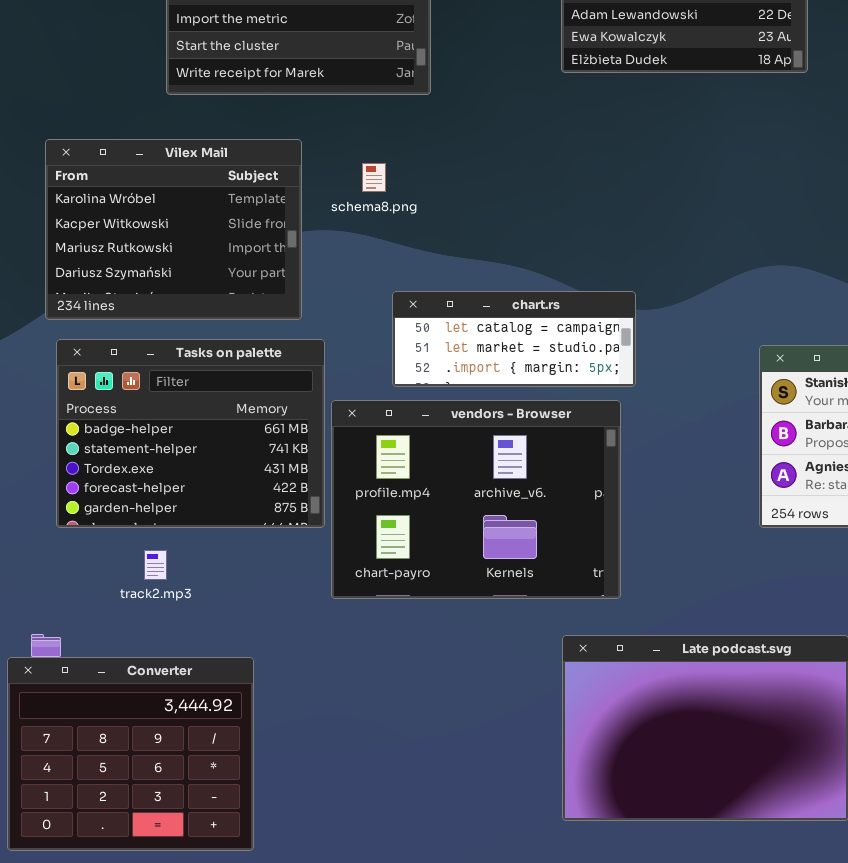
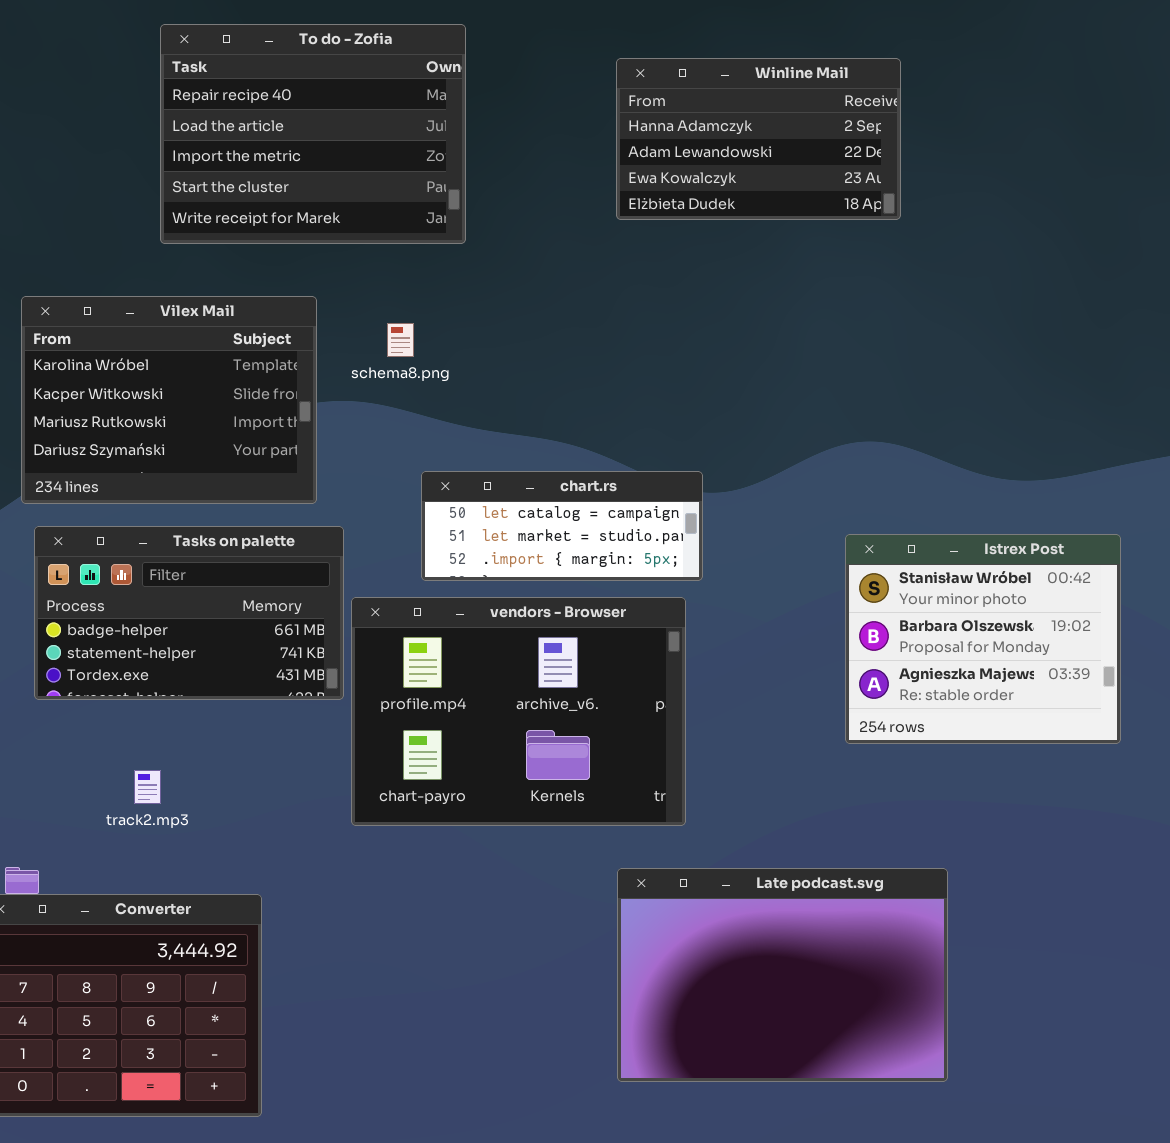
Tasks on palette: [56,339,325,528] -> [34,526,344,700], resized

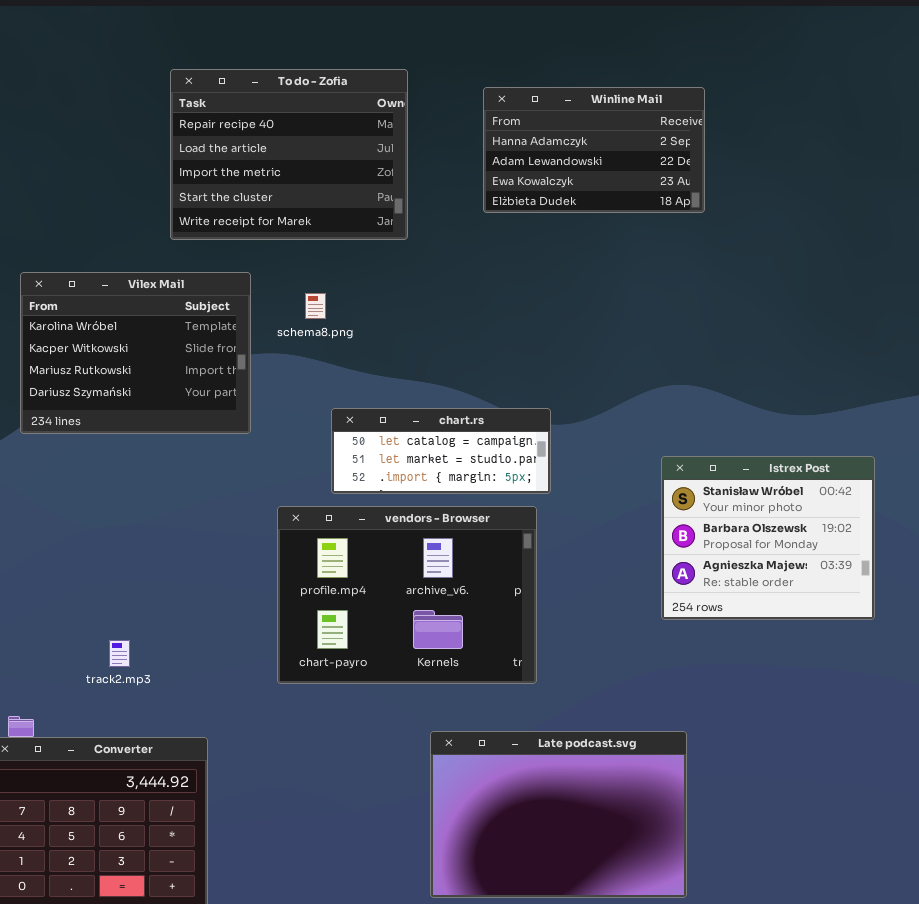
To do - Zofia: [160,24,466,244] -> [170,69,408,240], moved
Tasks on palette: [34,526,344,700] -> none, closed
Late podcast.svg: [617,868,948,1082] -> [430,731,687,898], moved

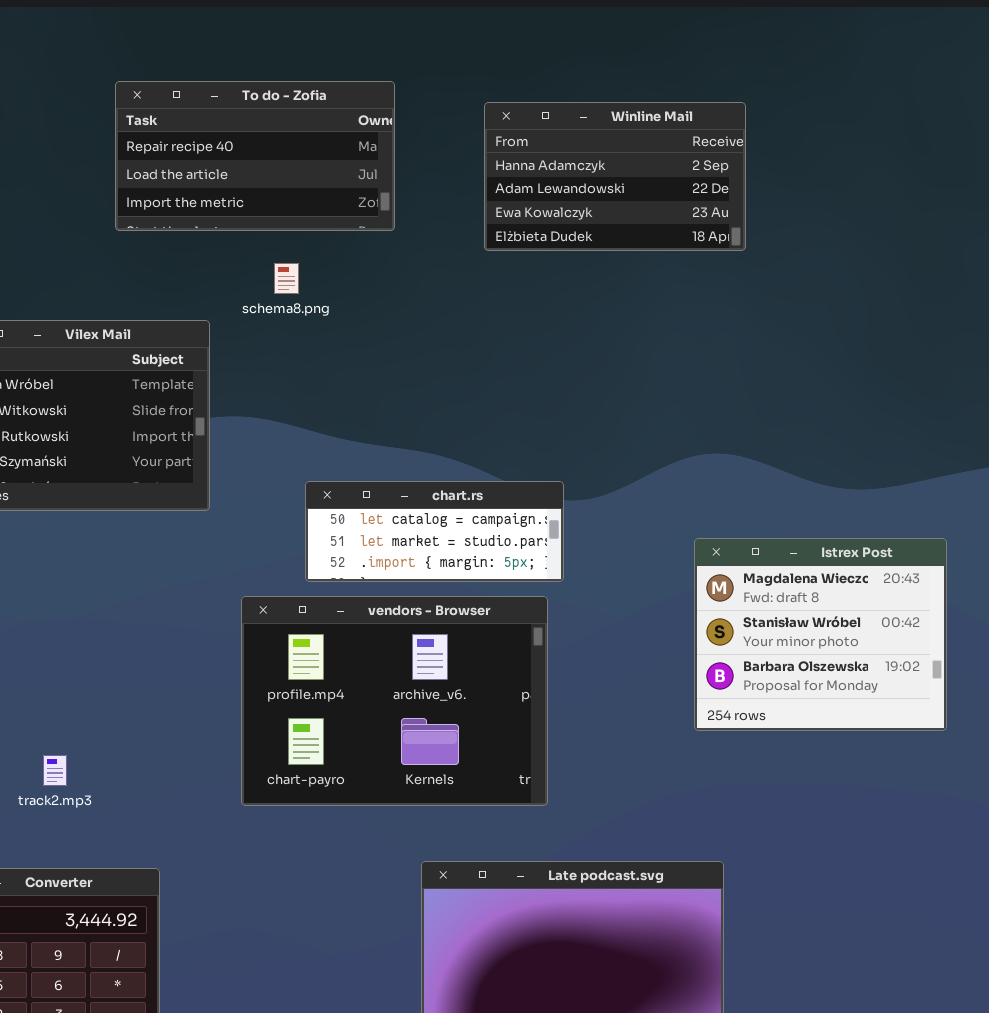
To do - Zofia: [170,69,408,240] -> [115,81,395,231], resized
schema8.png: [305,293,326,319] -> [274,263,299,294], moved
Istrex Post: [661,456,875,620] -> [694,538,947,731], scrolled up 1 row

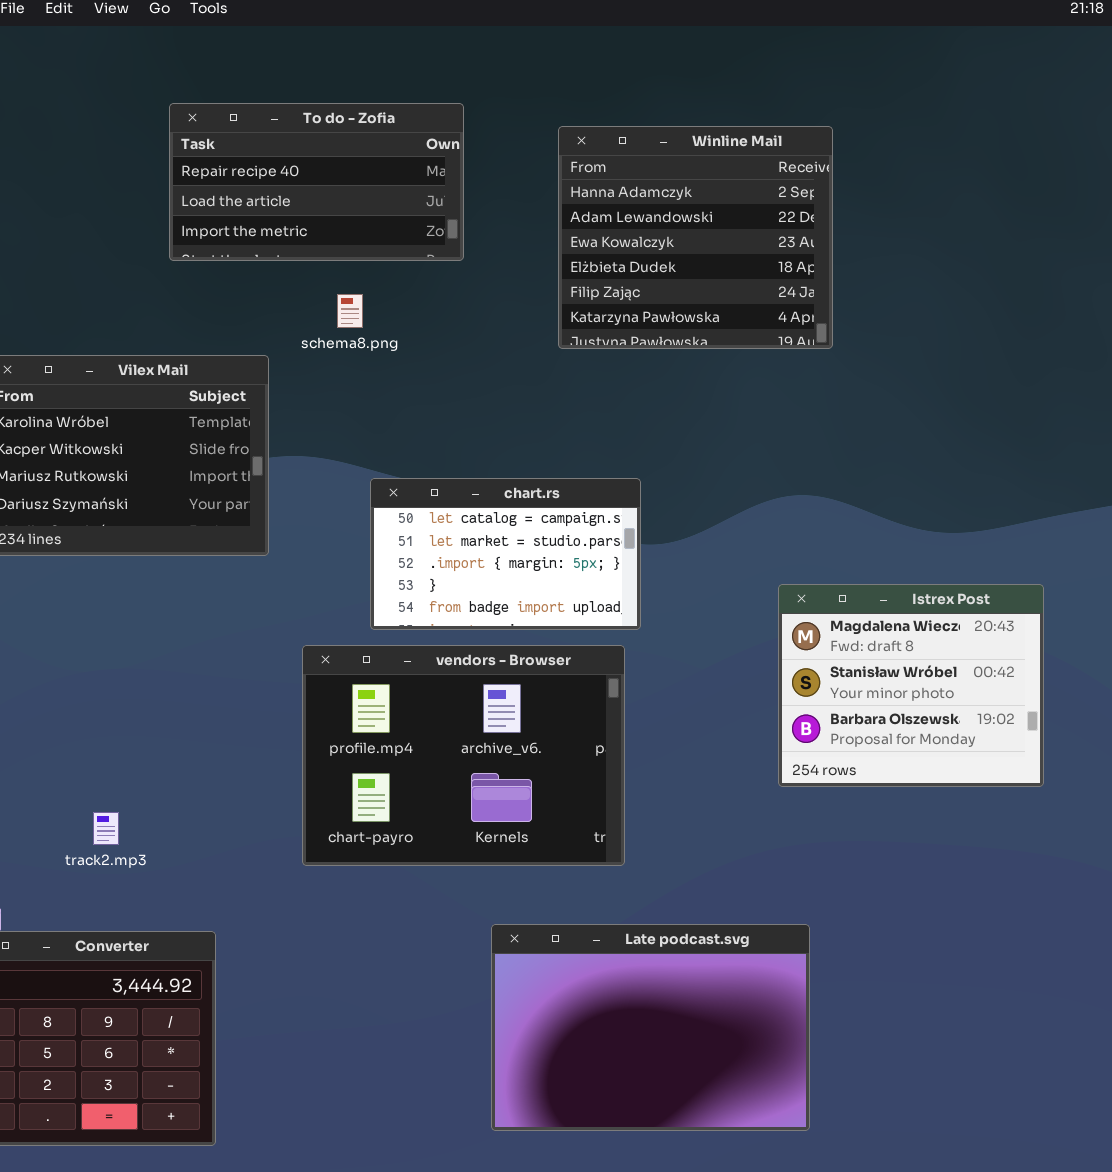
Winline Mail: [484,102,746,251] -> [558,126,833,349], resized
chart.rs: [305,481,564,582] -> [370,478,641,630], resized

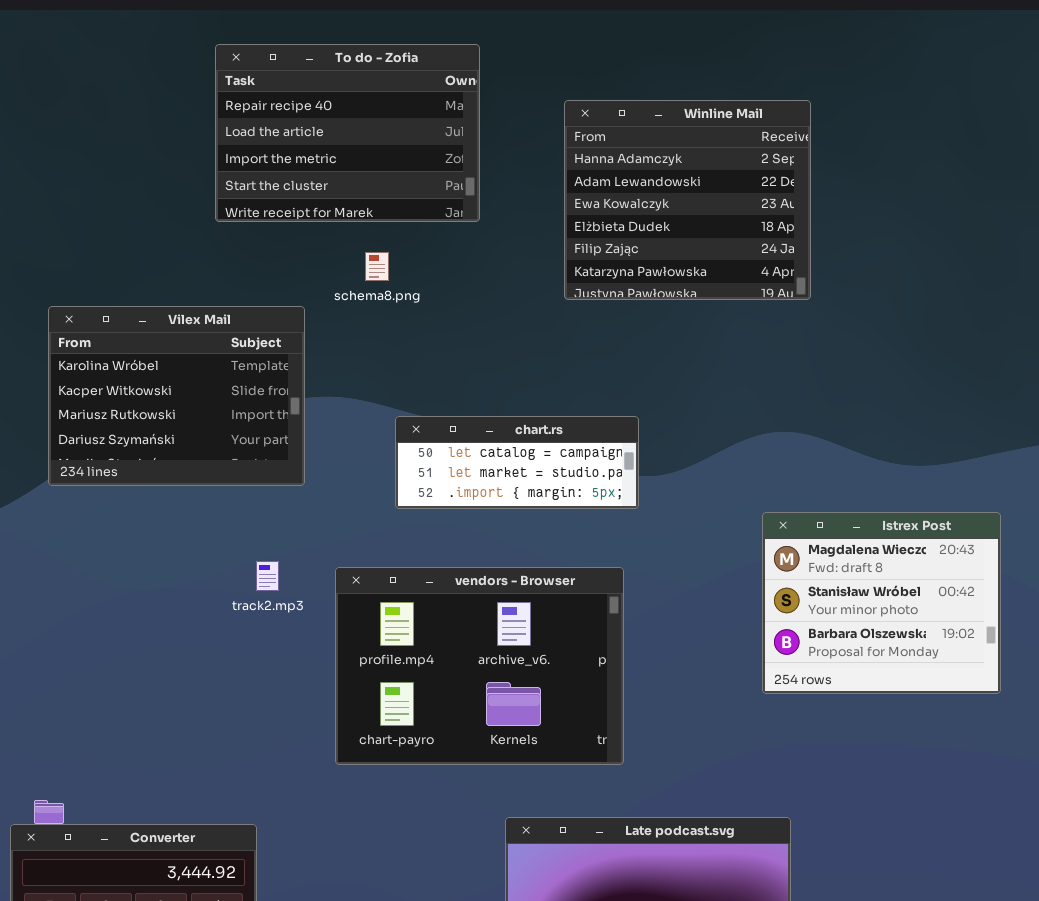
To do - Zofia: [169,103,464,261] -> [215,44,480,222], resized
chart.rs: [370,478,641,630] -> [395,416,639,509], resized
track2.mp3: [93,812,119,845] -> [256,561,279,591], moved

